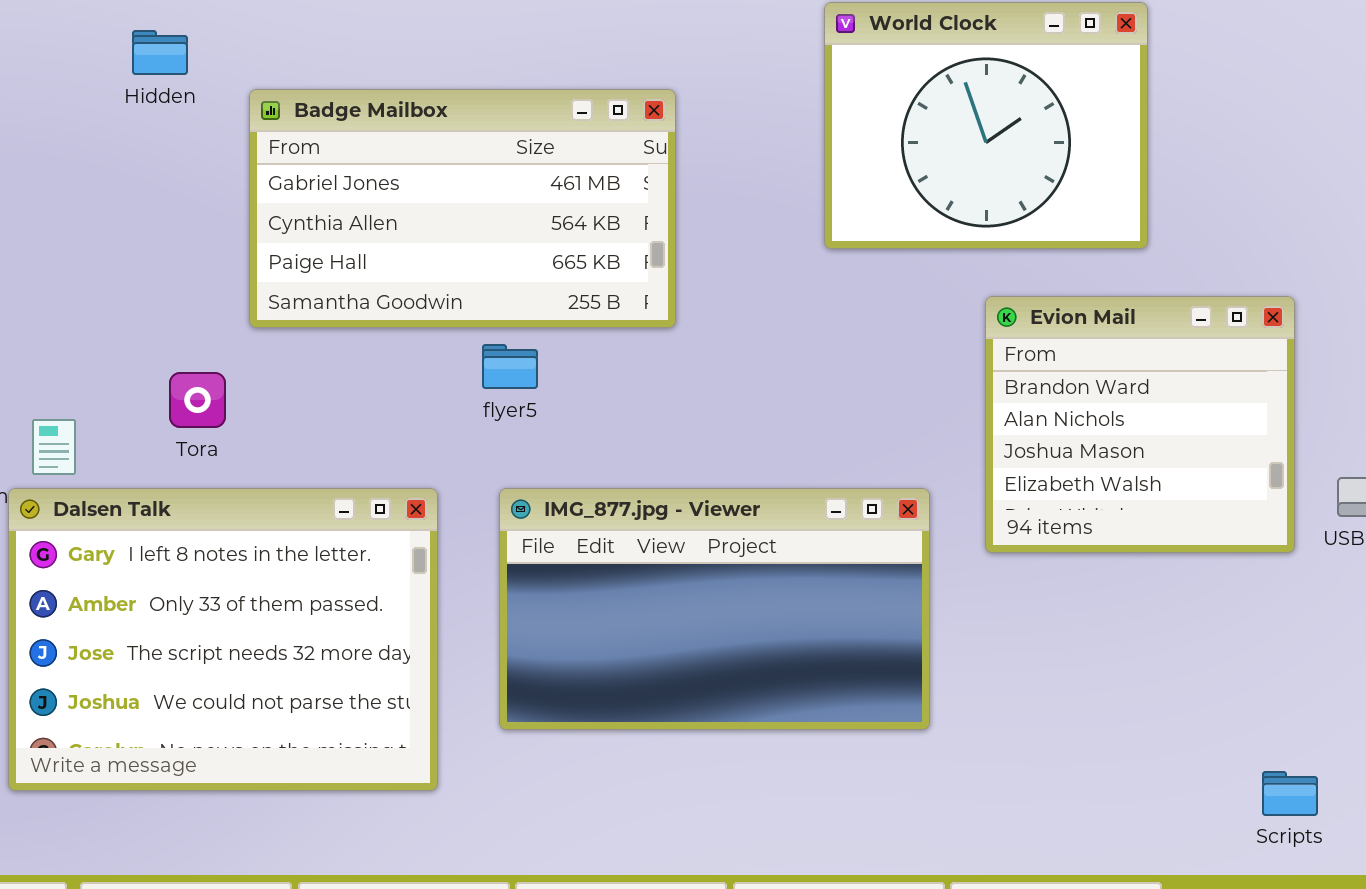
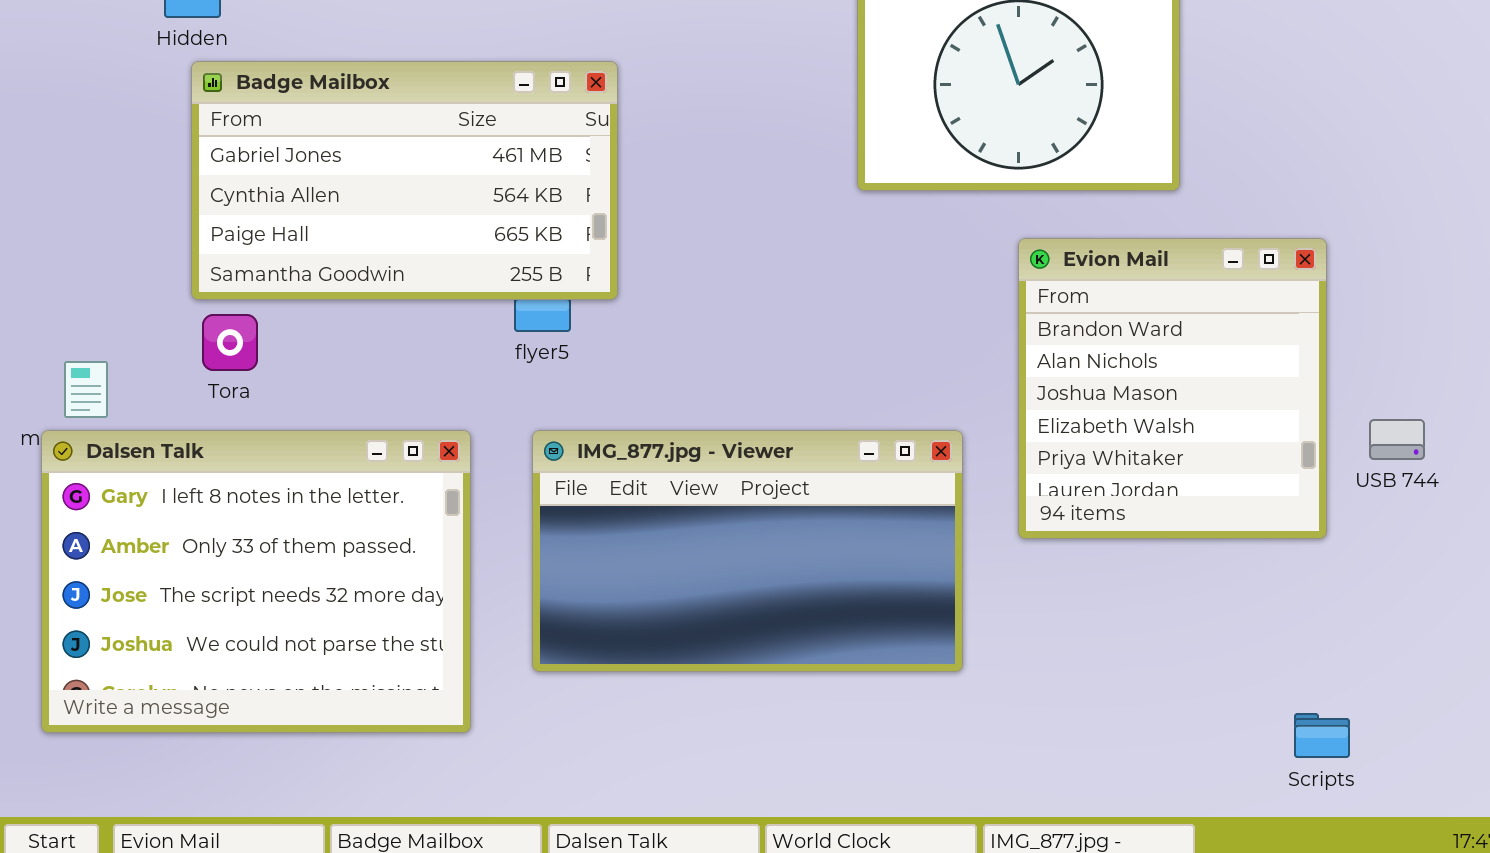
Badge Mailbox: [249,89,676,328] -> [191,61,618,300], moved
Evion Mail: [985,296,1295,553] -> [1018,238,1327,539], resized

